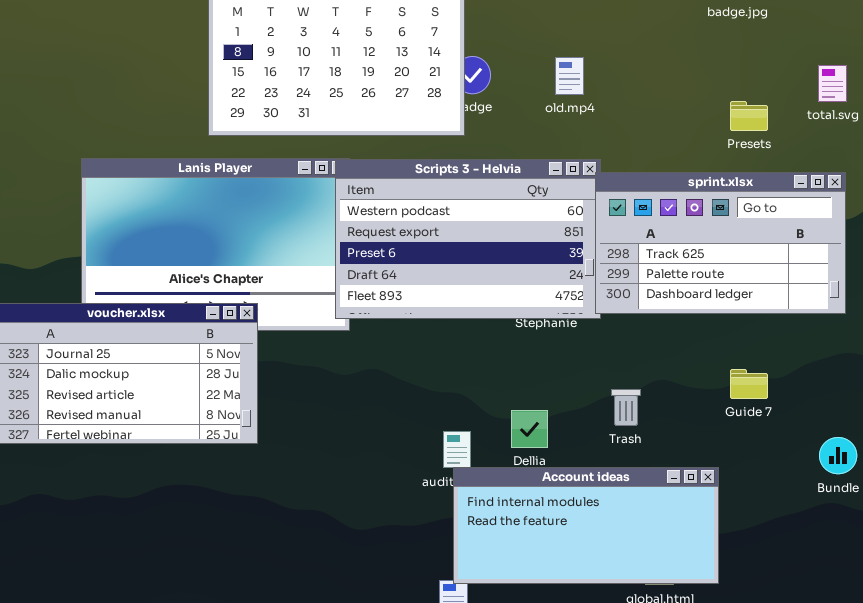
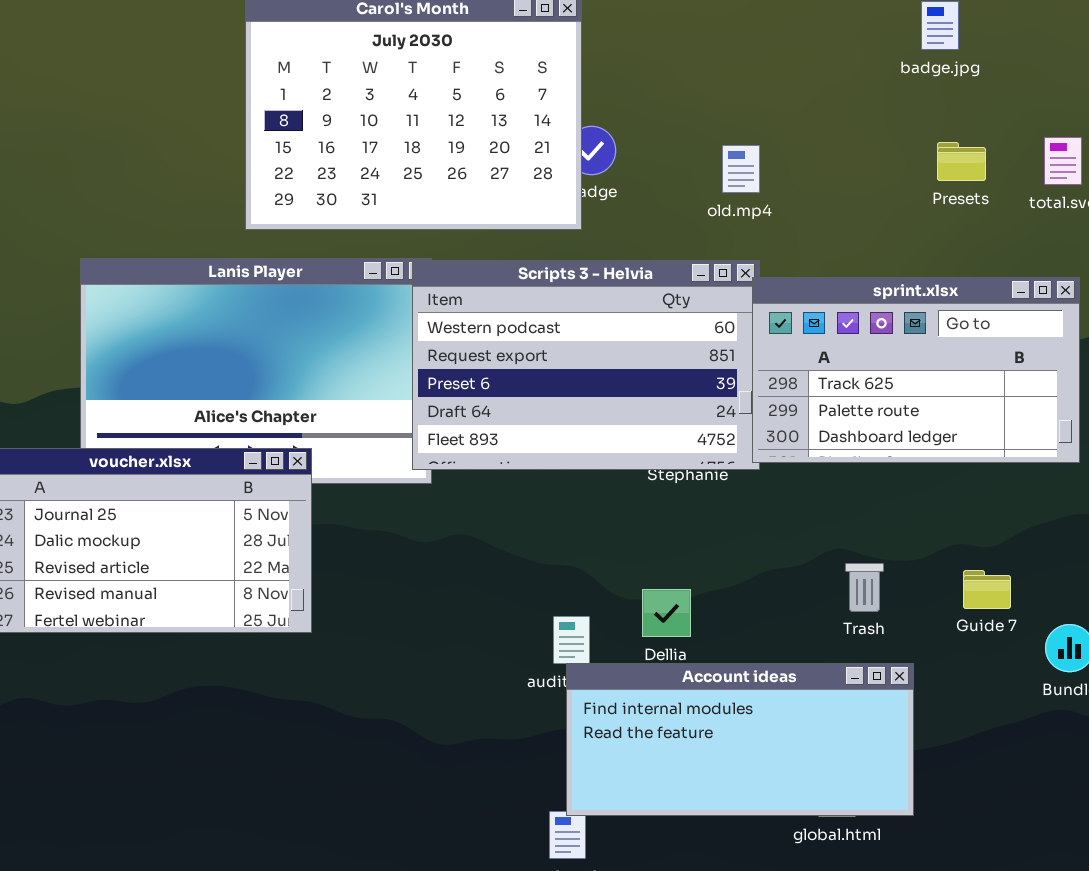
old.mp4: [555,57,584,95] -> [722,145,760,193], moved
Presets: [730,101,768,131] -> [937,142,986,181], moved
Guide 7: [730,369,768,399] -> [963,570,1011,609], moved
Trash: [611,389,641,426] -> [845,563,884,612], moved

